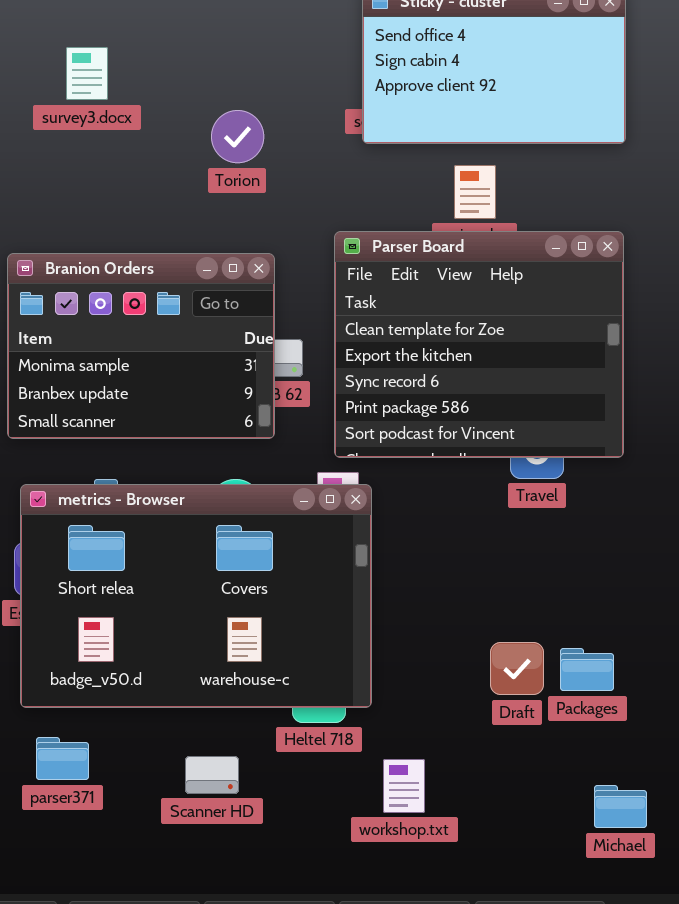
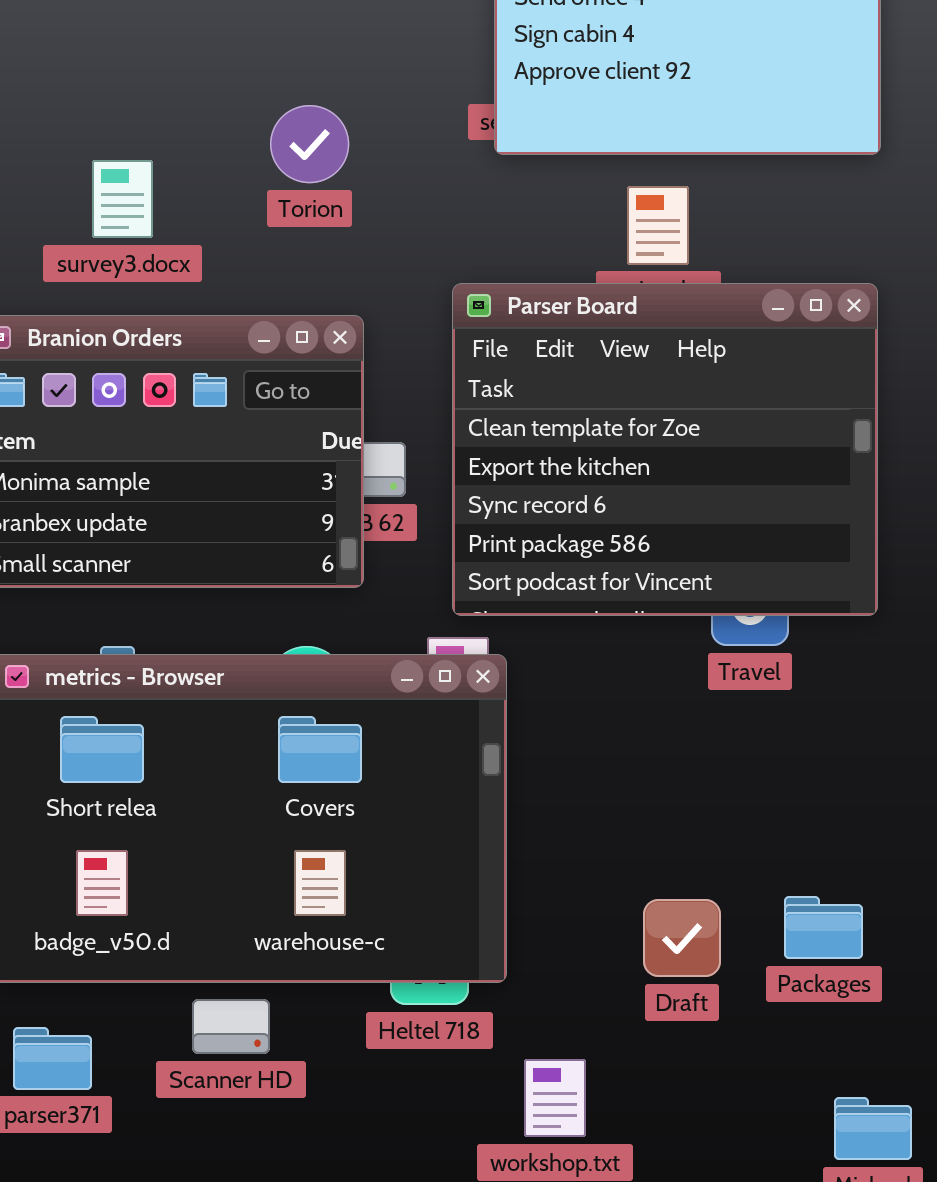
survey3.docx: [66,47,108,100] -> [92,160,153,238], moved
Draft: [490,642,544,695] -> [643,899,721,977], moved
Scanner HD: [185,756,239,794] -> [192,999,270,1054], moved

